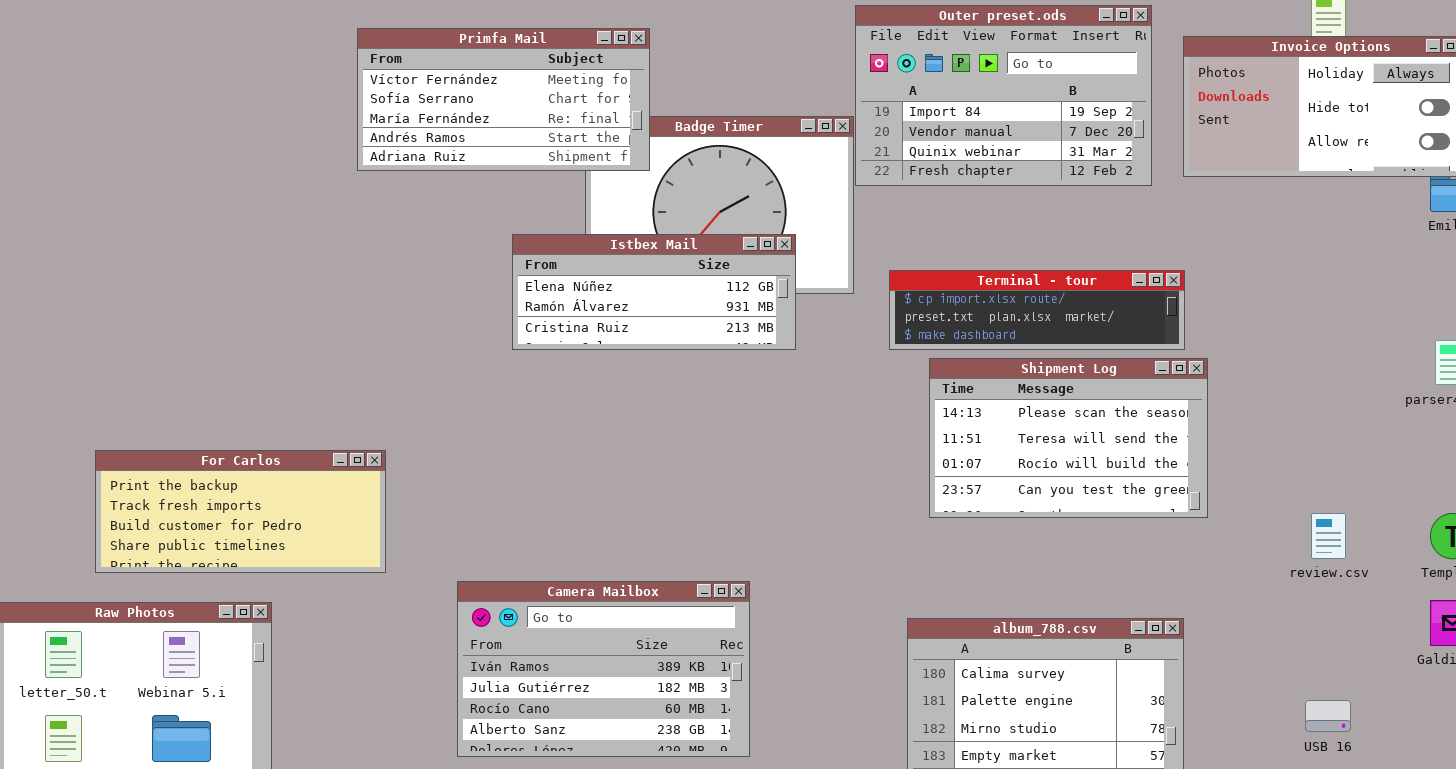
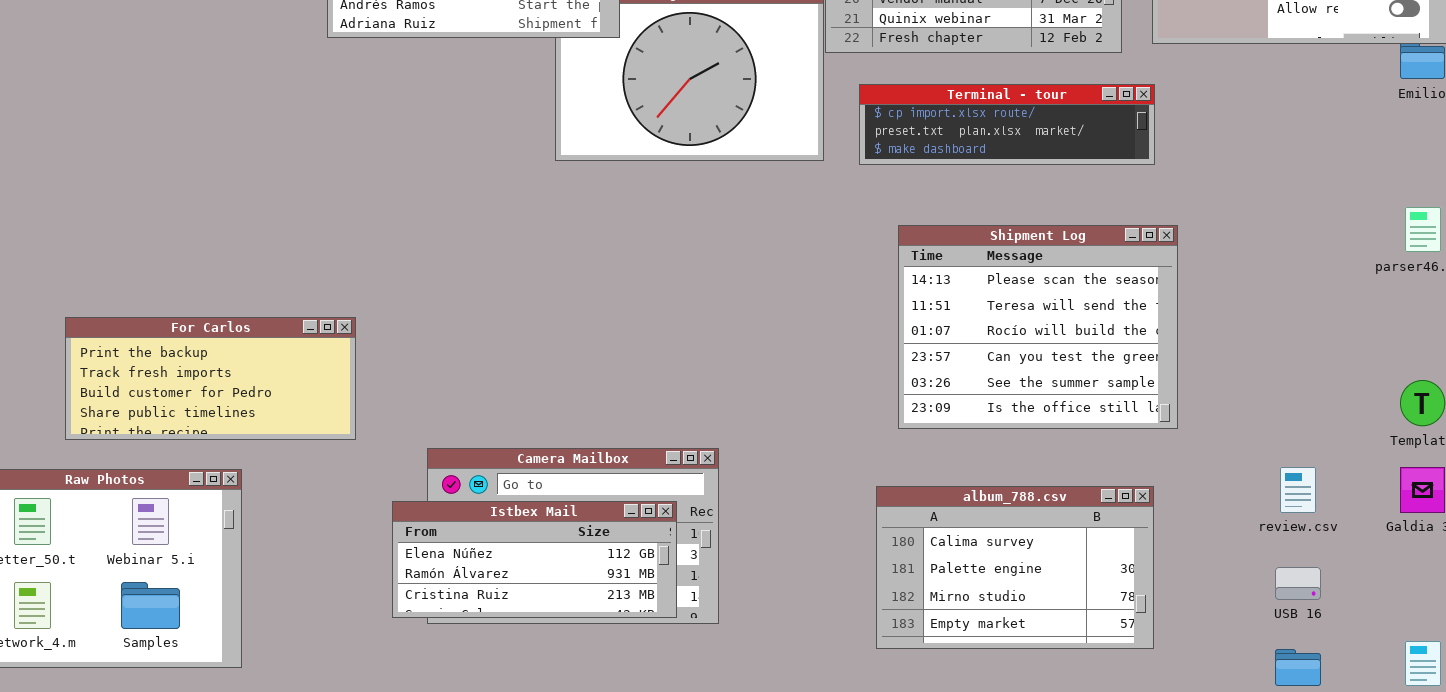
Istbex Mail: [512,234,796,350] -> [392,501,677,618], moved
Terminal - tour: [889,270,1185,350] -> [859,84,1155,165], moved
Shipment Log: [929,358,1208,518] -> [898,225,1178,429], resized
review.csv: [1311,513,1346,559] -> [1280,467,1316,513], moved

